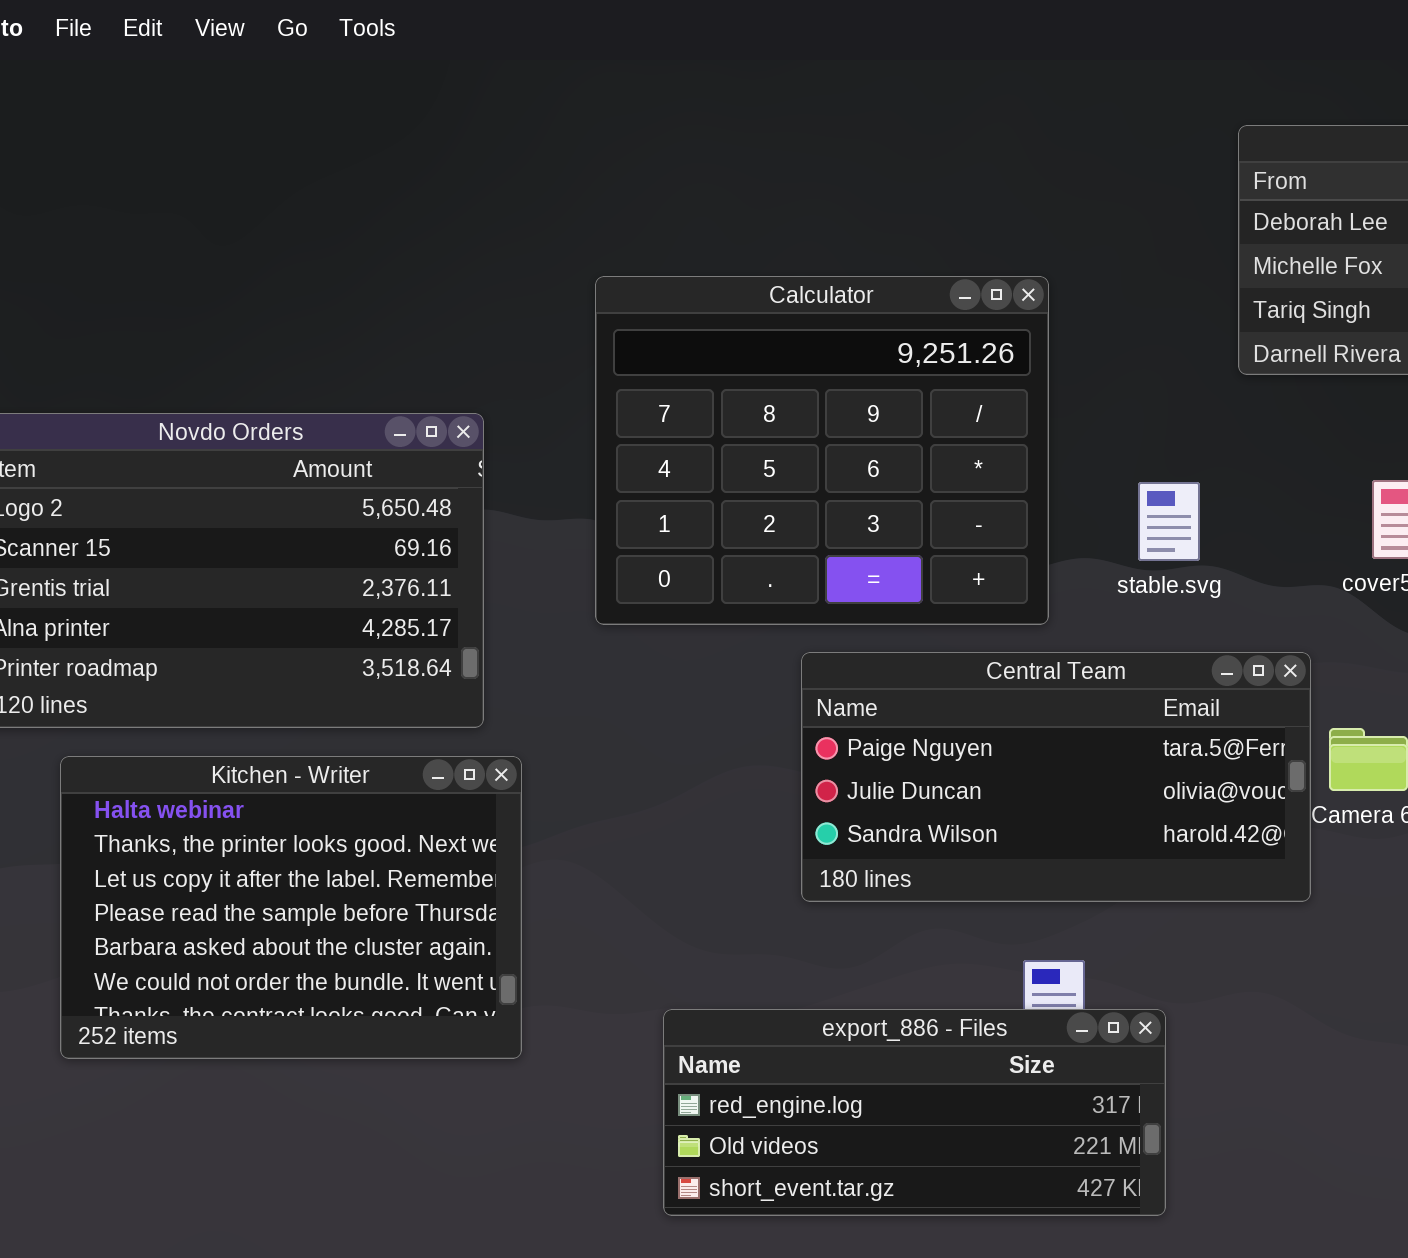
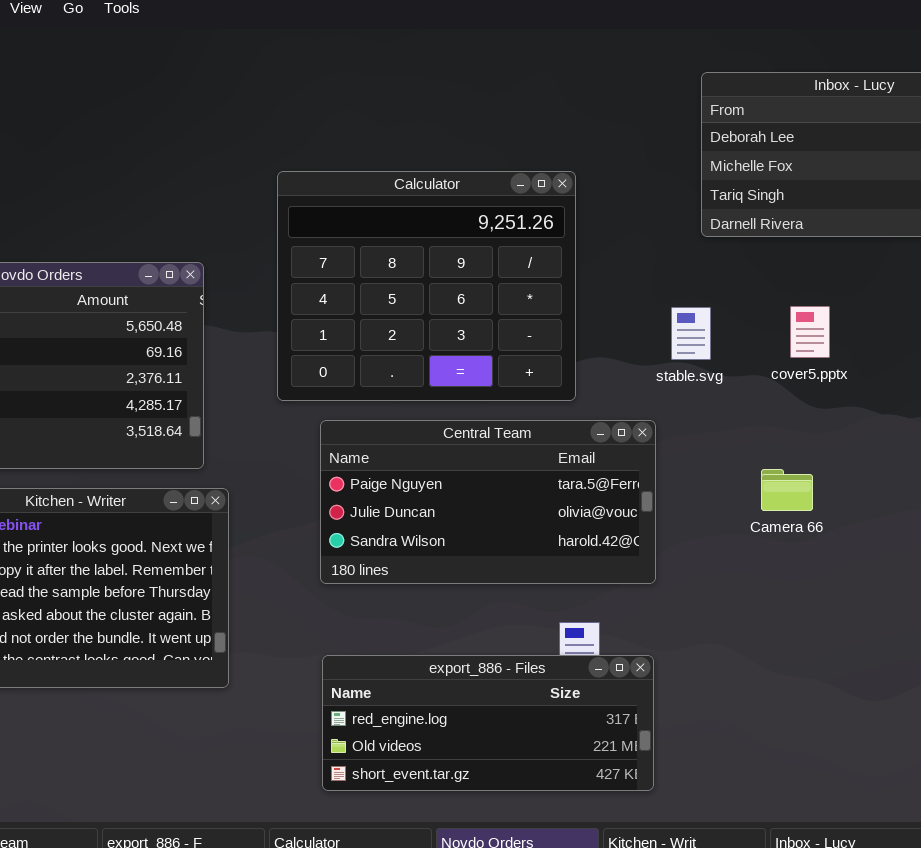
stable.svg: [1138,482,1200,561] -> [671,307,711,360], moved
Central Team: [801,652,1311,902] -> [320,420,656,584], moved

